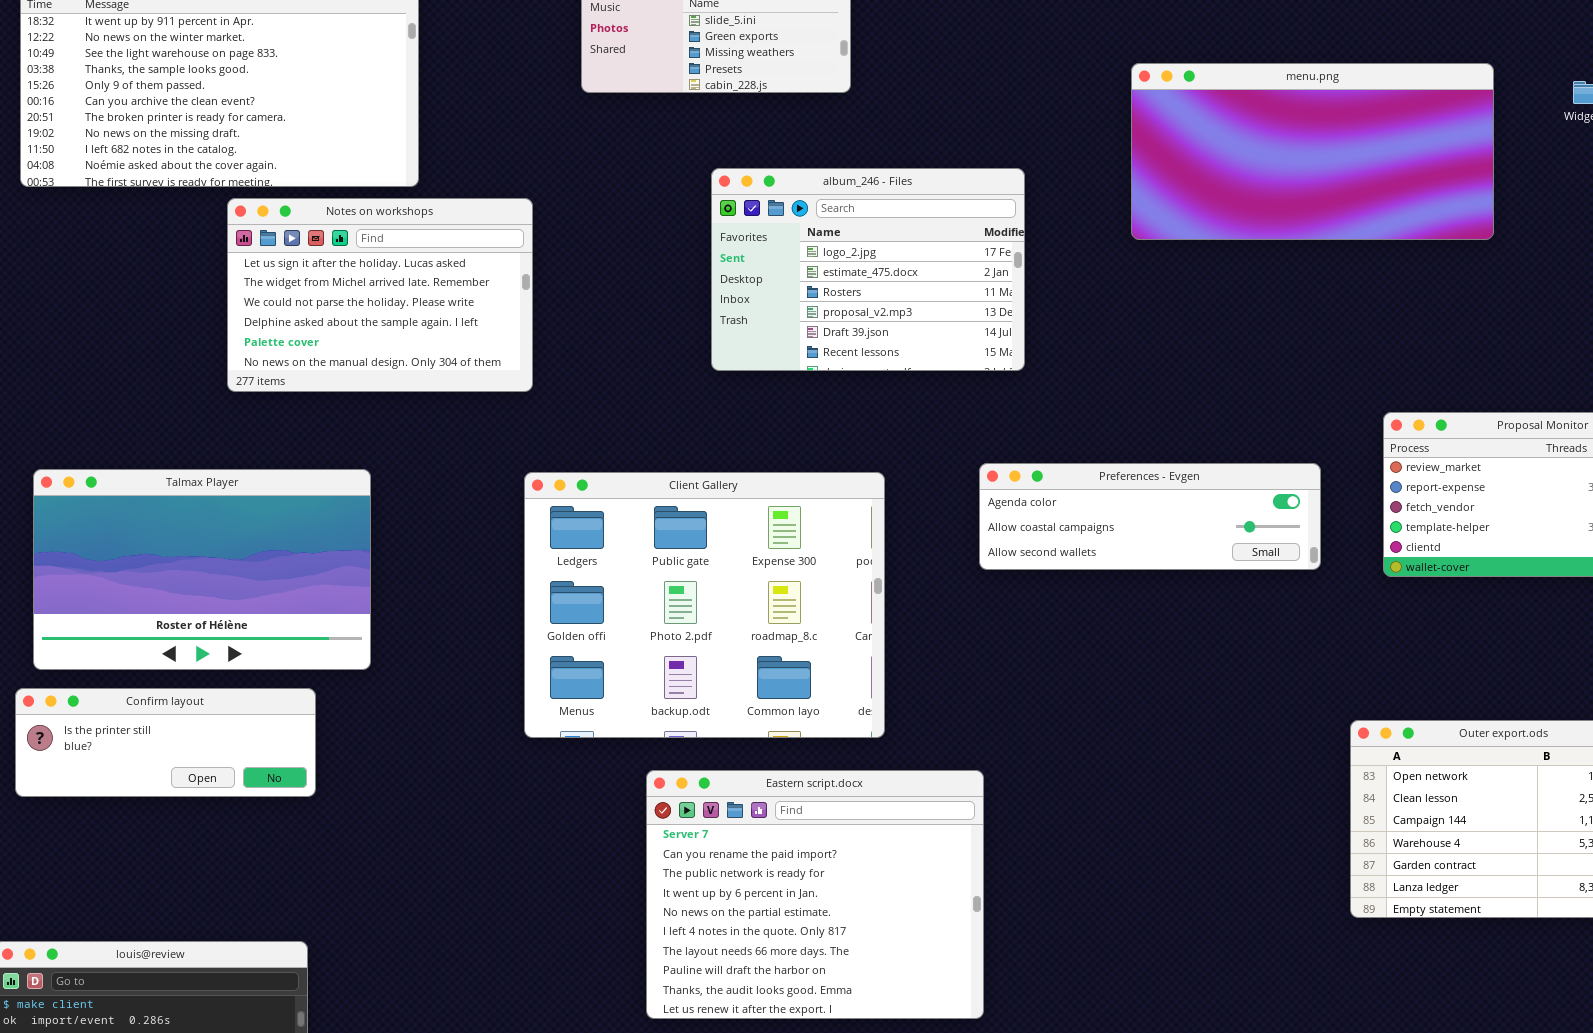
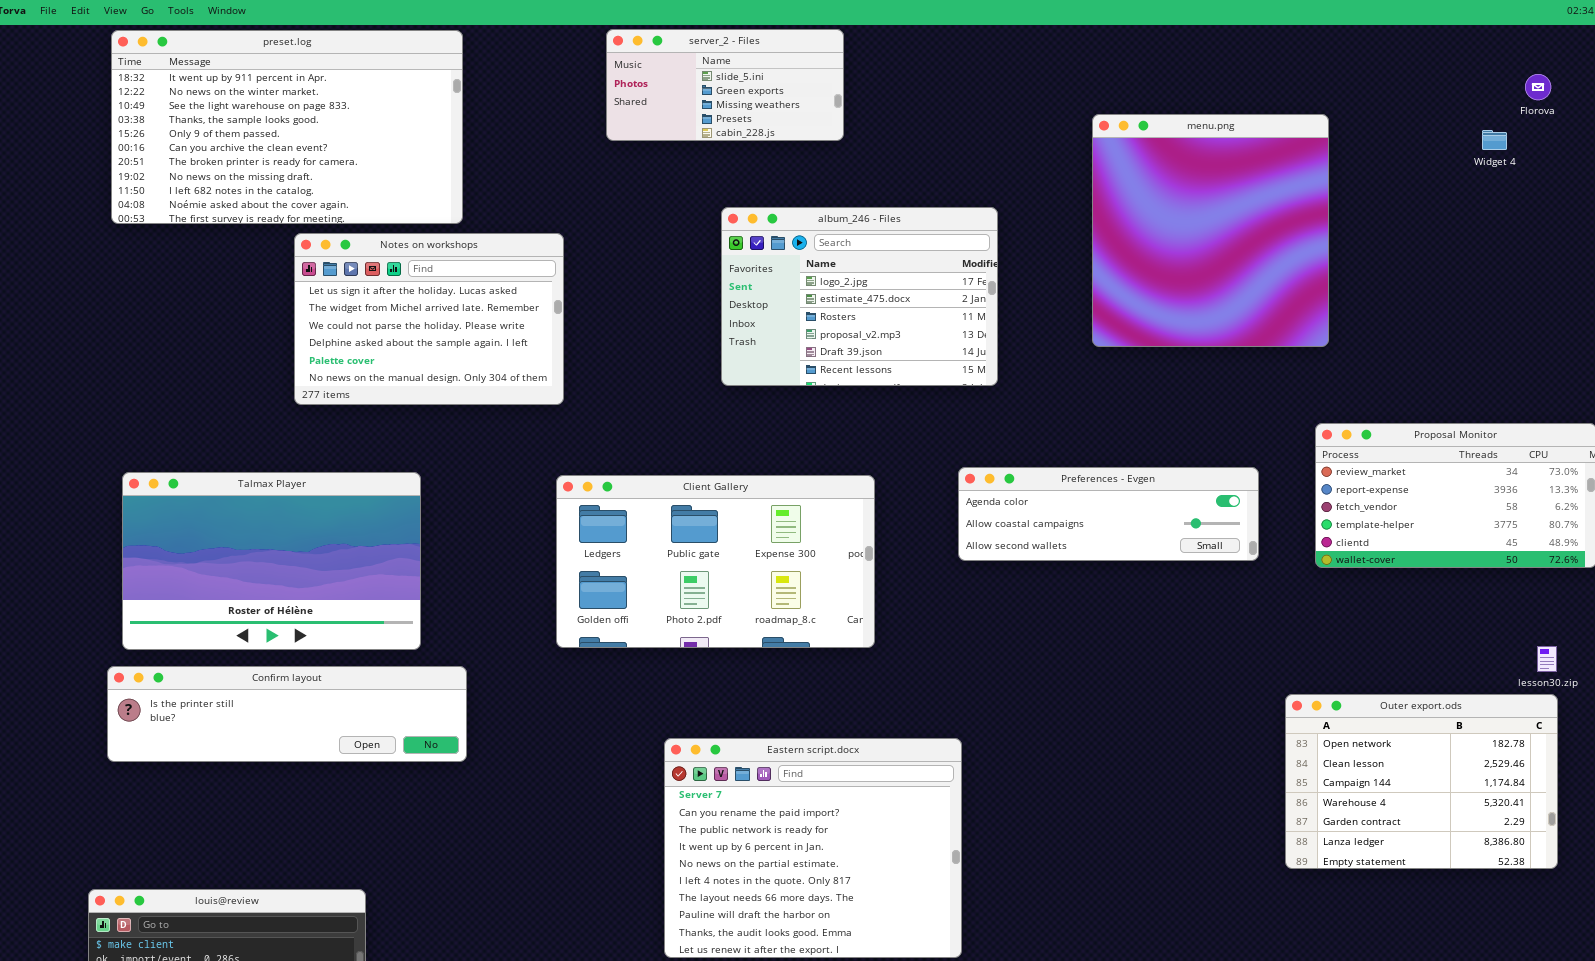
menu.png: [1131,63,1494,240] -> [1092,114,1329,347], resized
Client Gallery: [524,472,885,738] -> [556,475,875,648], resized
Confirm layout: [15,688,316,797] -> [107,666,467,762], resized

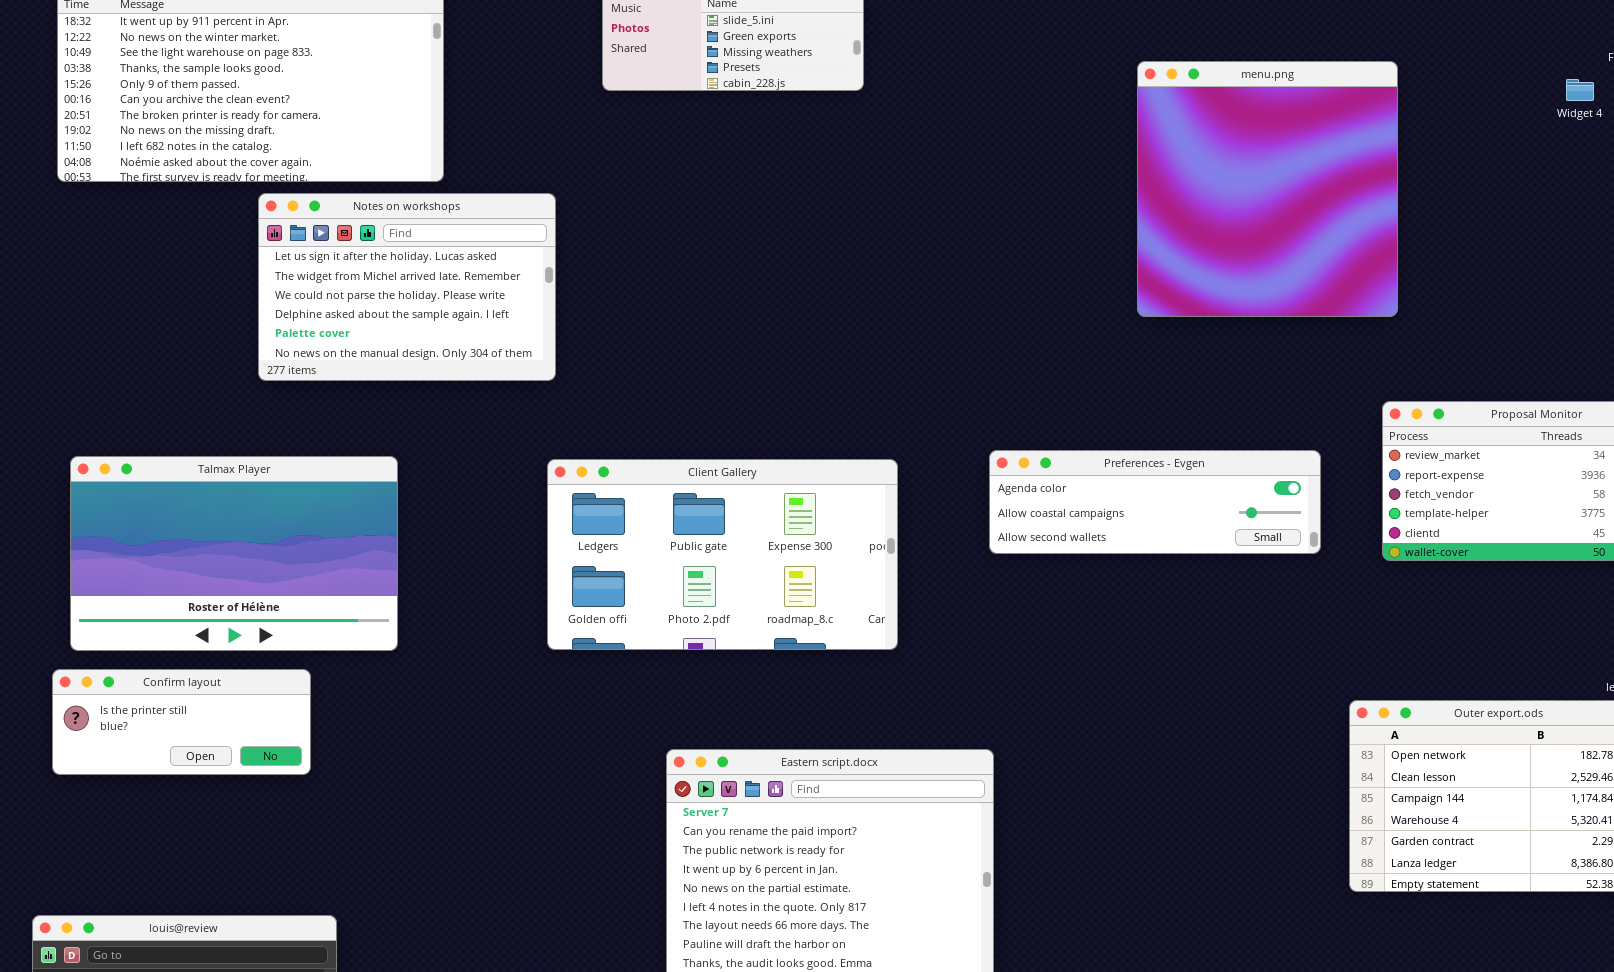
album_246 - Files: [721,207,998,386] -> none, closed
Confirm layout: [107,666,467,762] -> [52,669,311,775], resized

